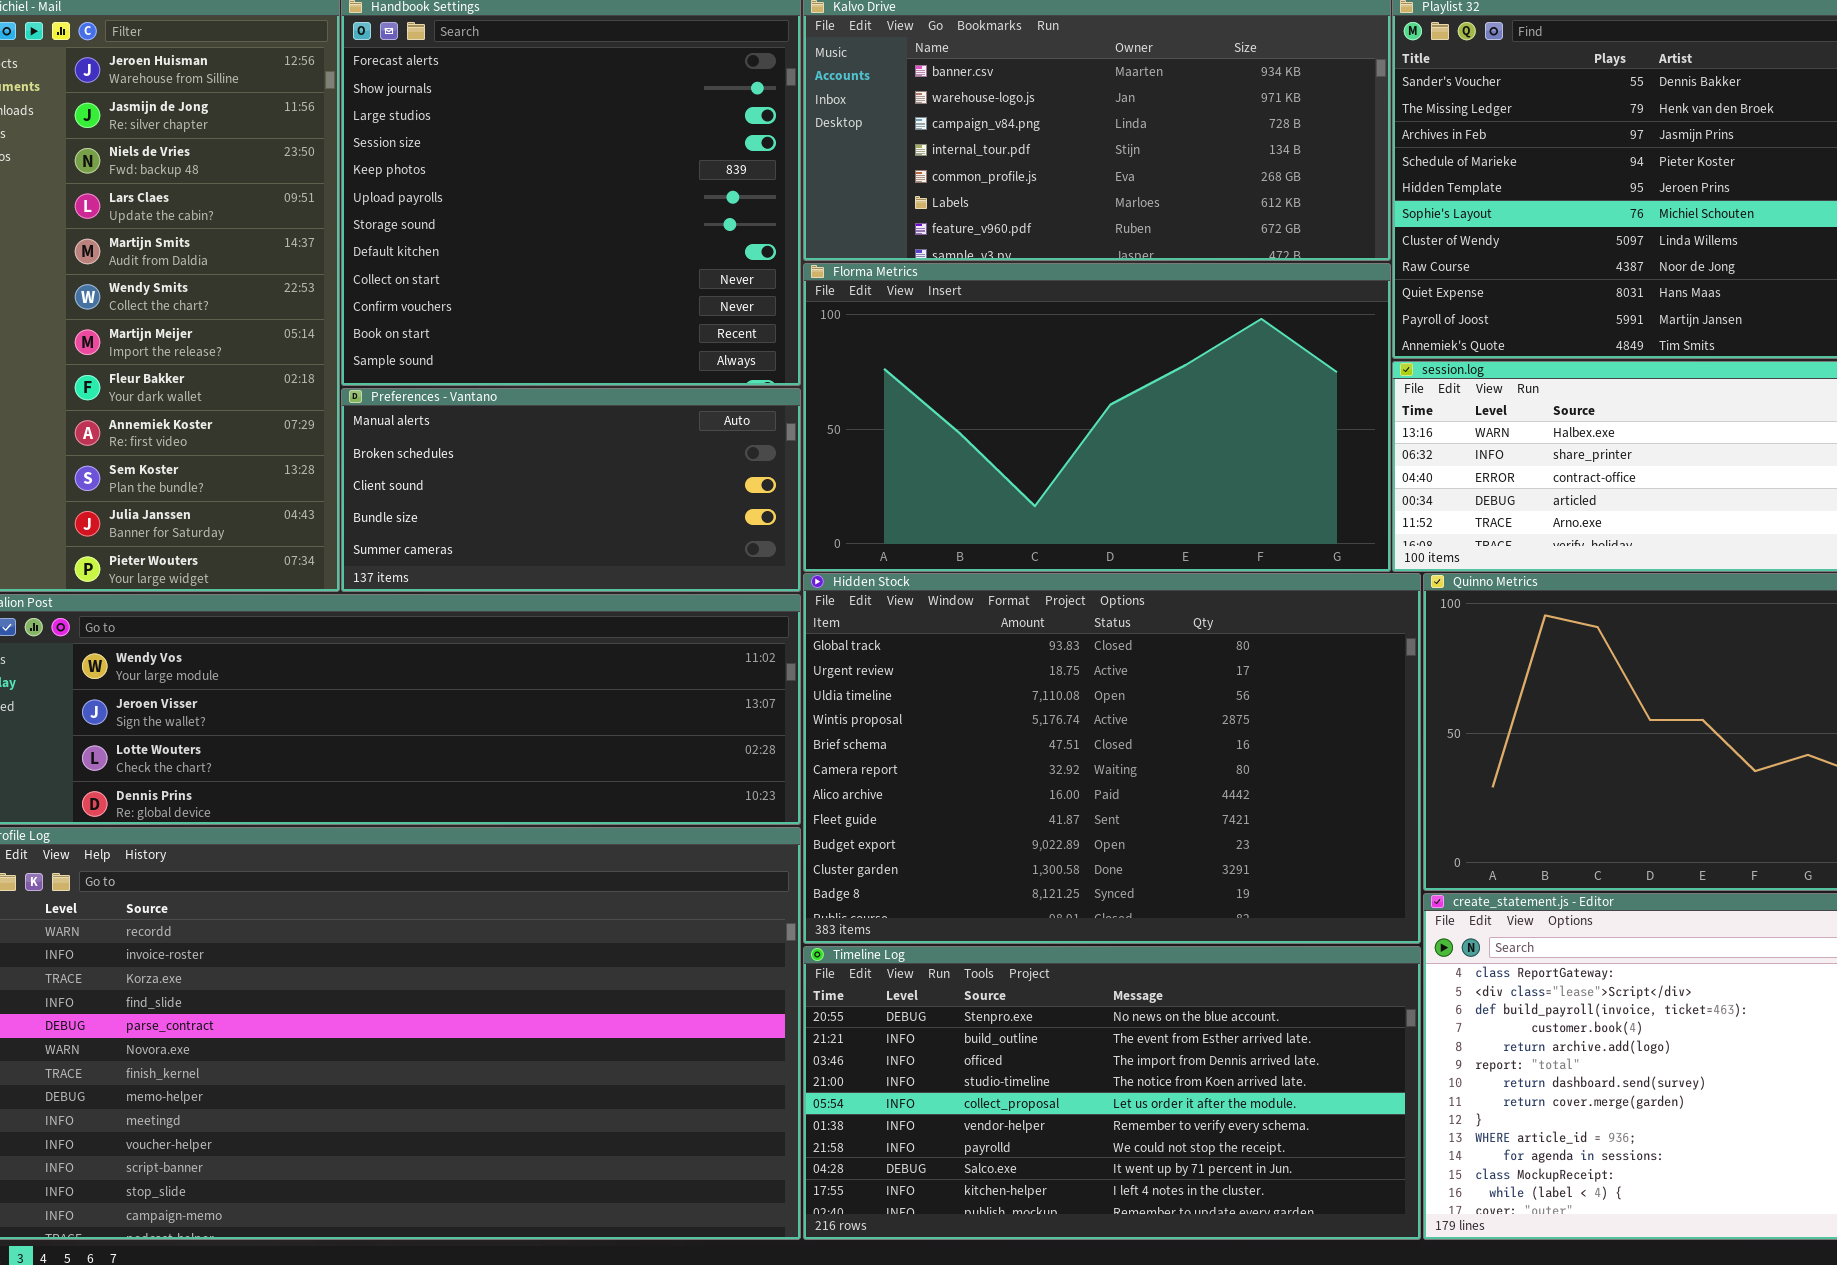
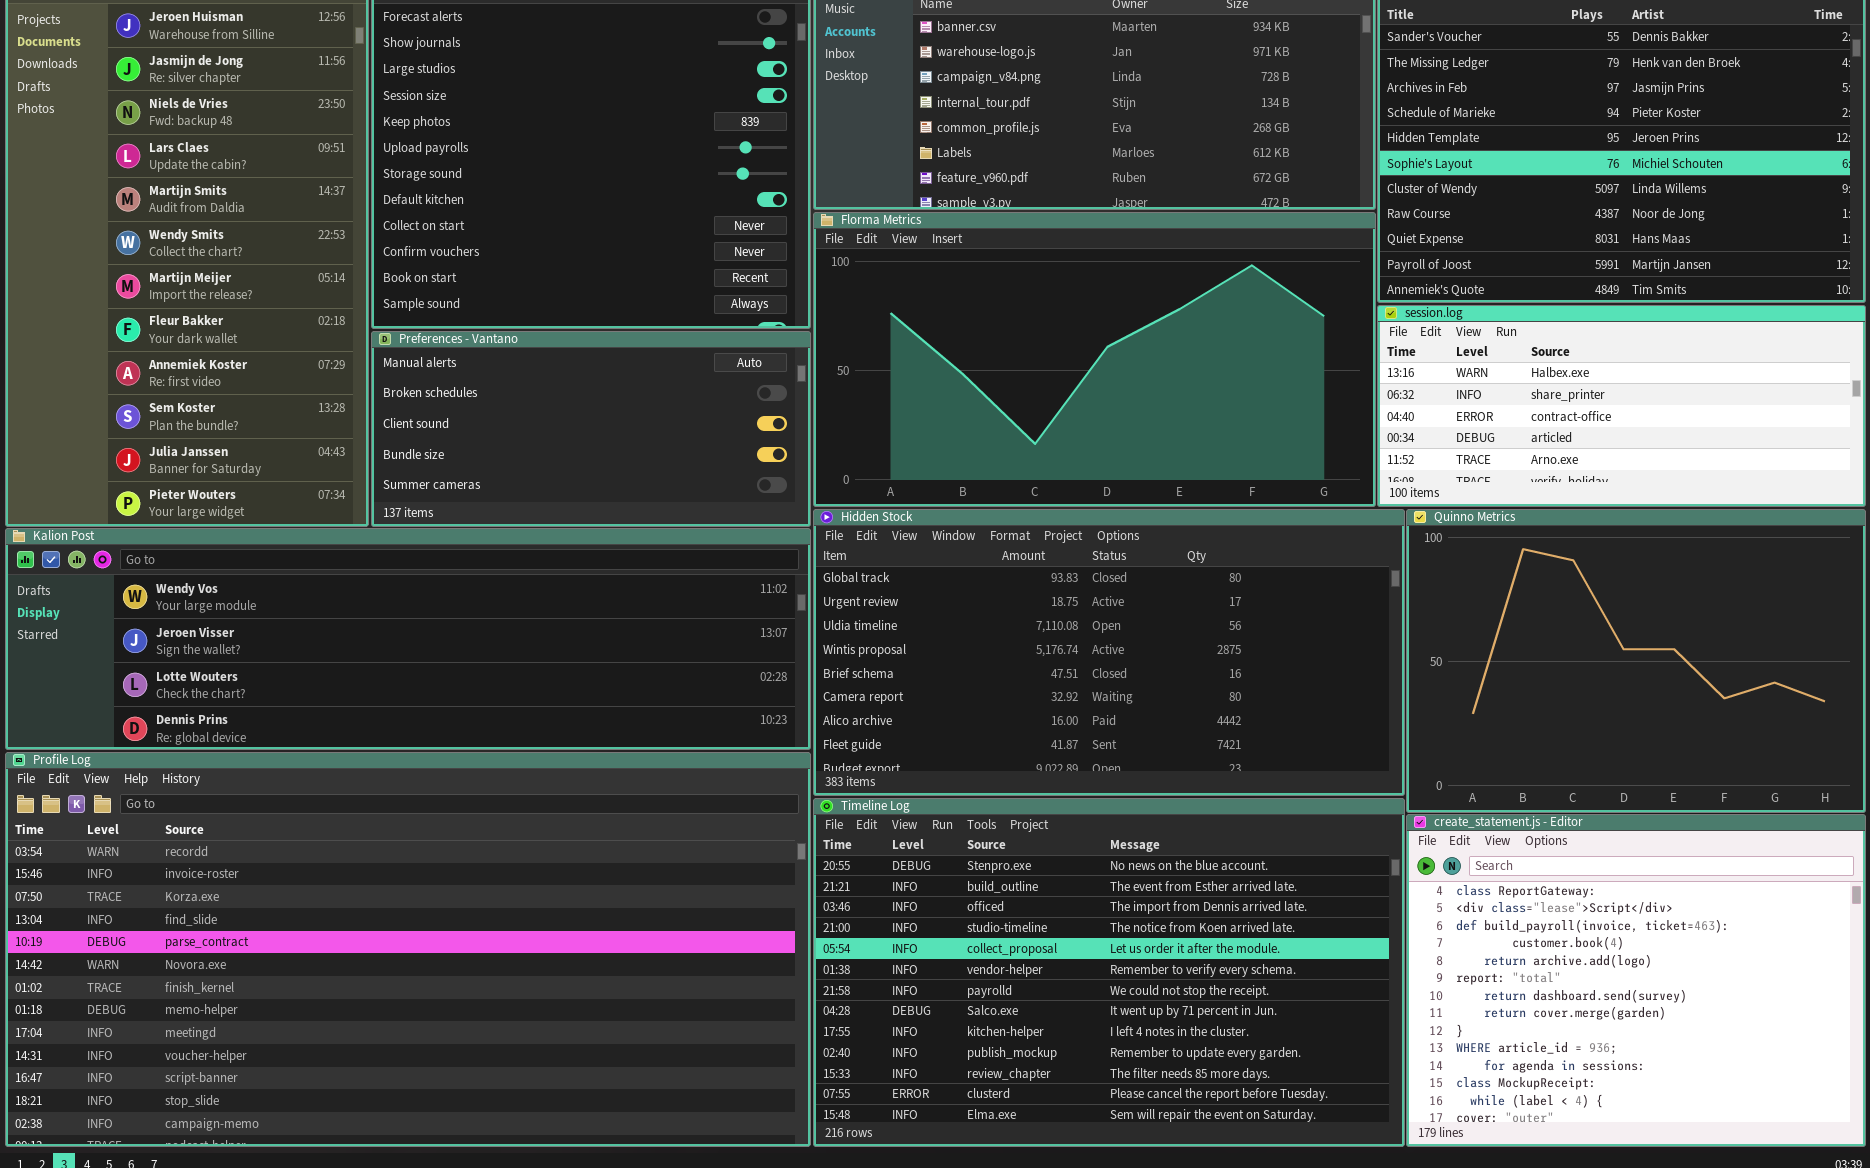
Hidden Stock: [803,573,1421,944] -> [813,509,1405,796], resized
Timeline Log: [803,946,1421,1240] -> [813,798,1405,1147], resized

